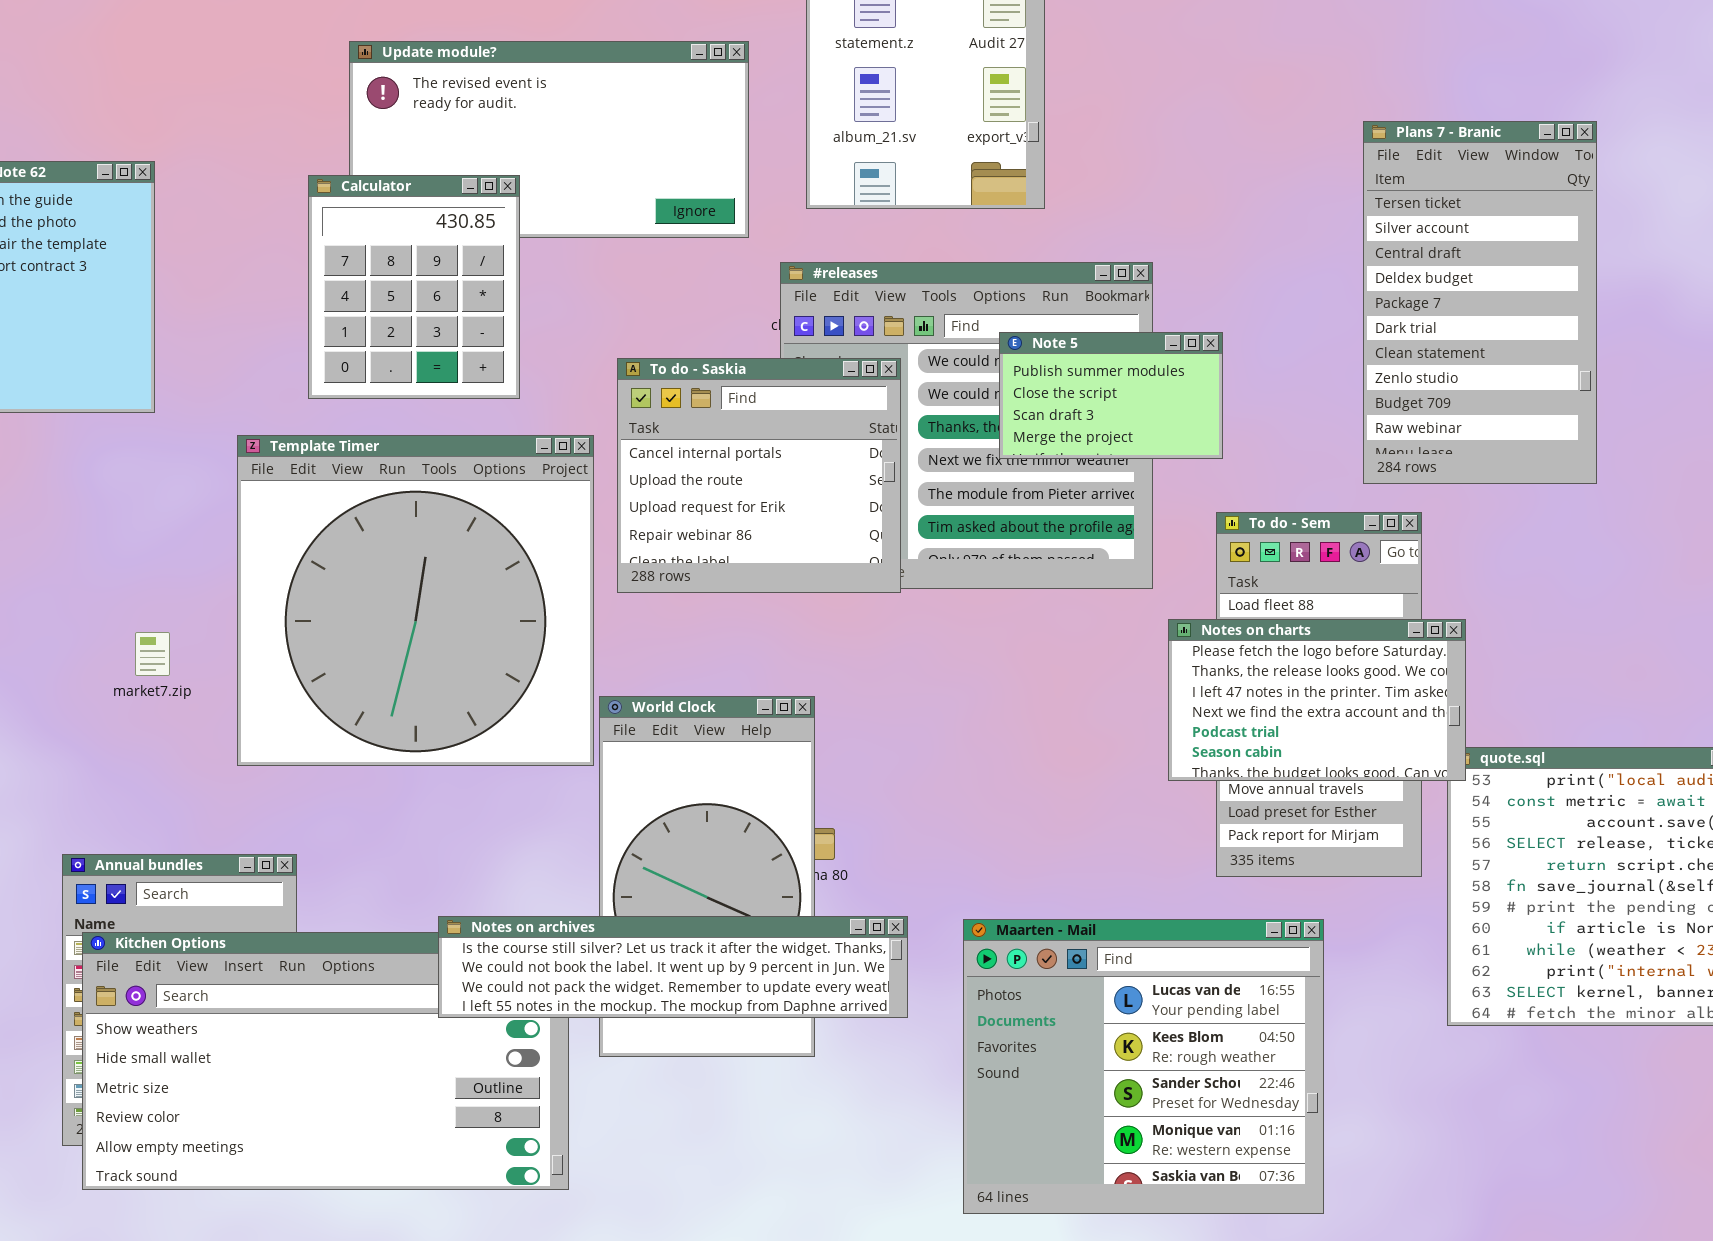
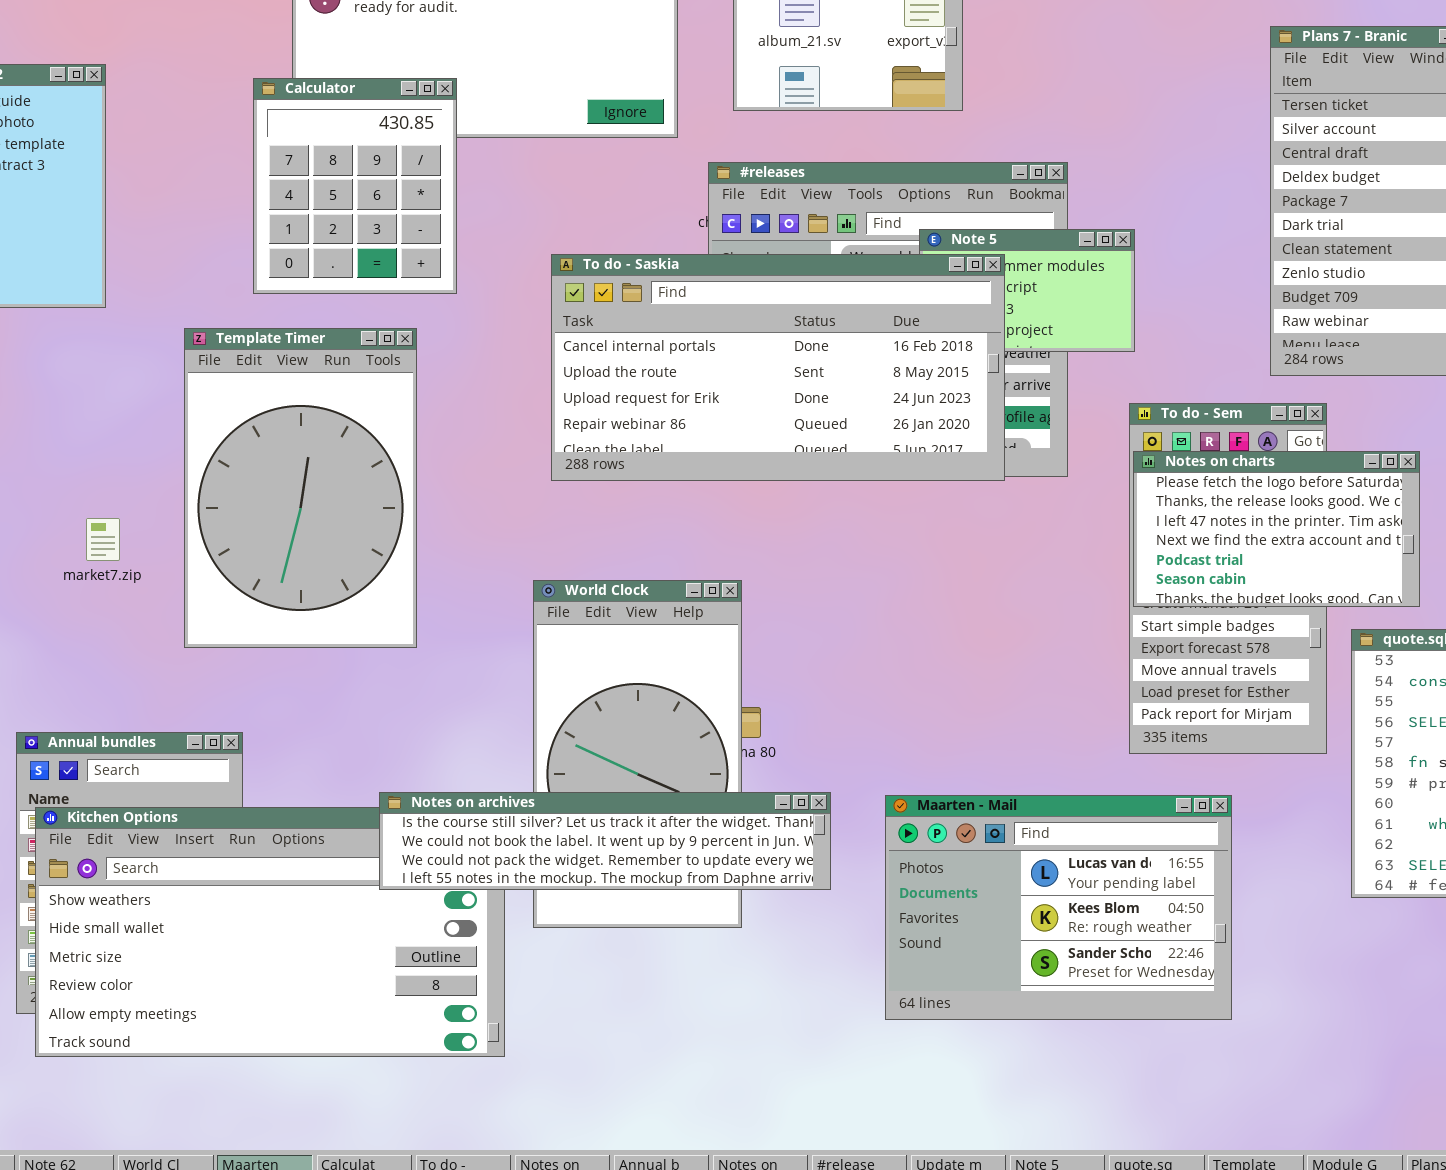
To do - Saskia: [617,358,901,593] -> [551,254,1005,481], resized
Template Timer: [237,435,594,766] -> [184,328,417,648], resized
Notes on charts: [1168,619,1466,781] -> [1133,451,1420,607], moved
Maarten - Mail: [963,919,1324,1214] -> [885,795,1232,1020], resized

